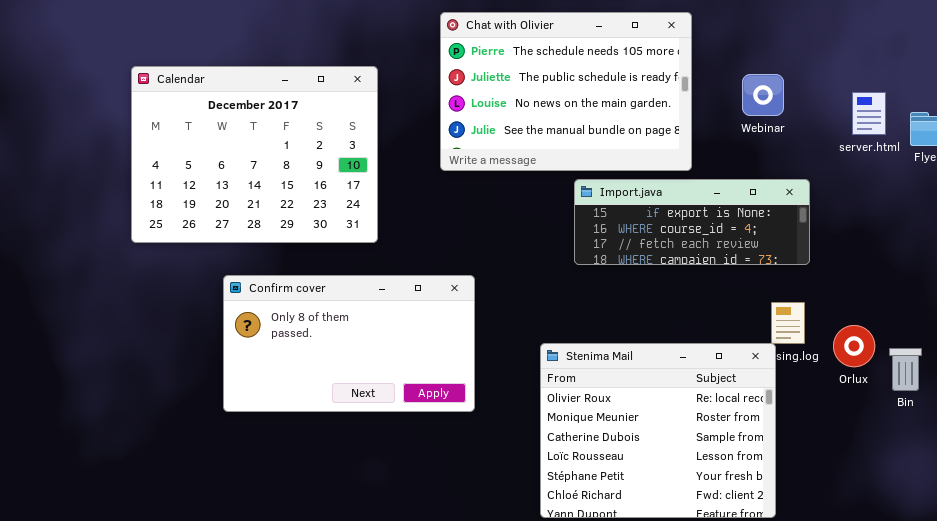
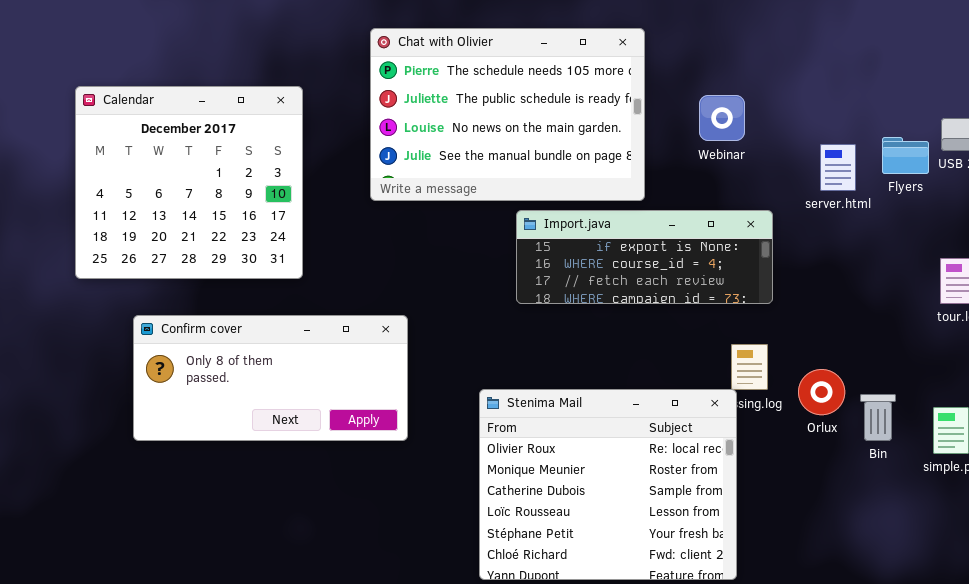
Calendar: [131,66,378,243] -> [75,86,303,279], resized
server.html: [852,92,886,135] -> [820,144,856,191], moved
Confirm cover: [223,275,475,412] -> [133,315,408,441], resized

